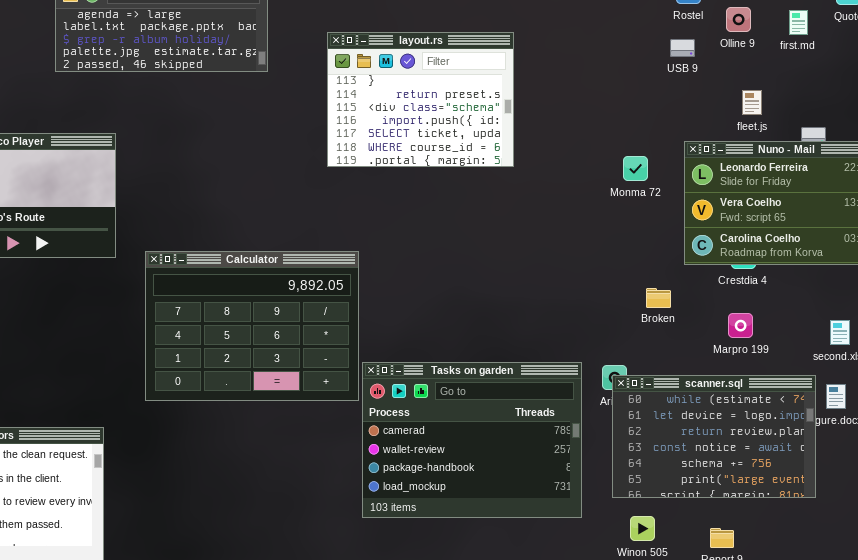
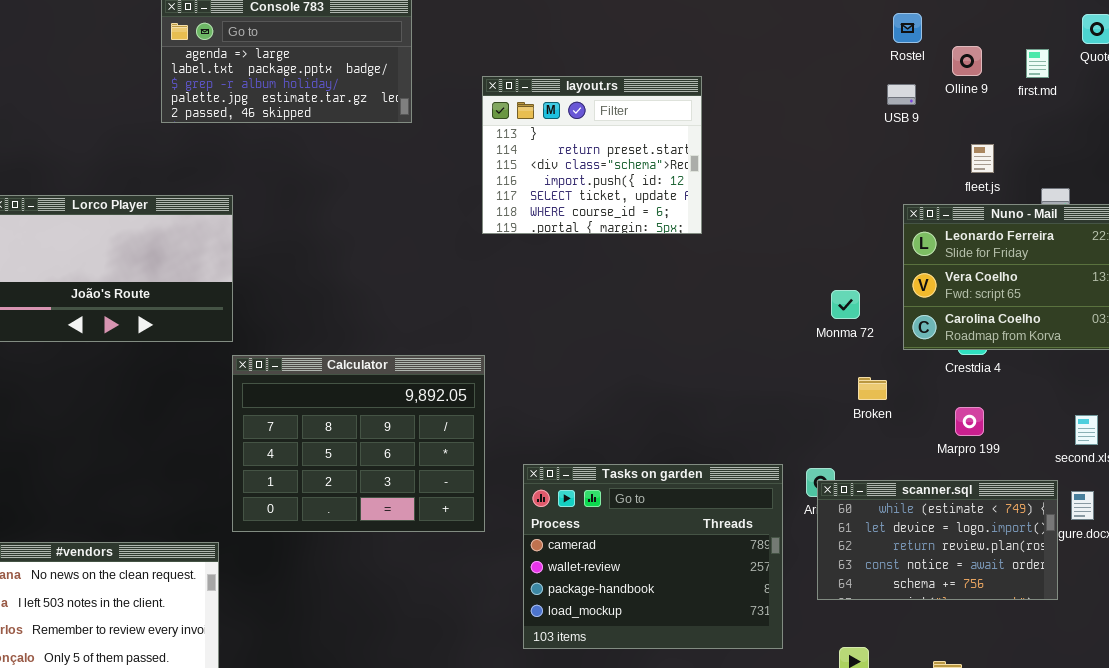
Monma 72: [623,156,648,181] -> [831,290,860,319], moved
Calculator: [145,251,359,401] -> [232,355,485,532], moved
scanner.sql: [612,375,816,498] -> [817,480,1058,600], resized

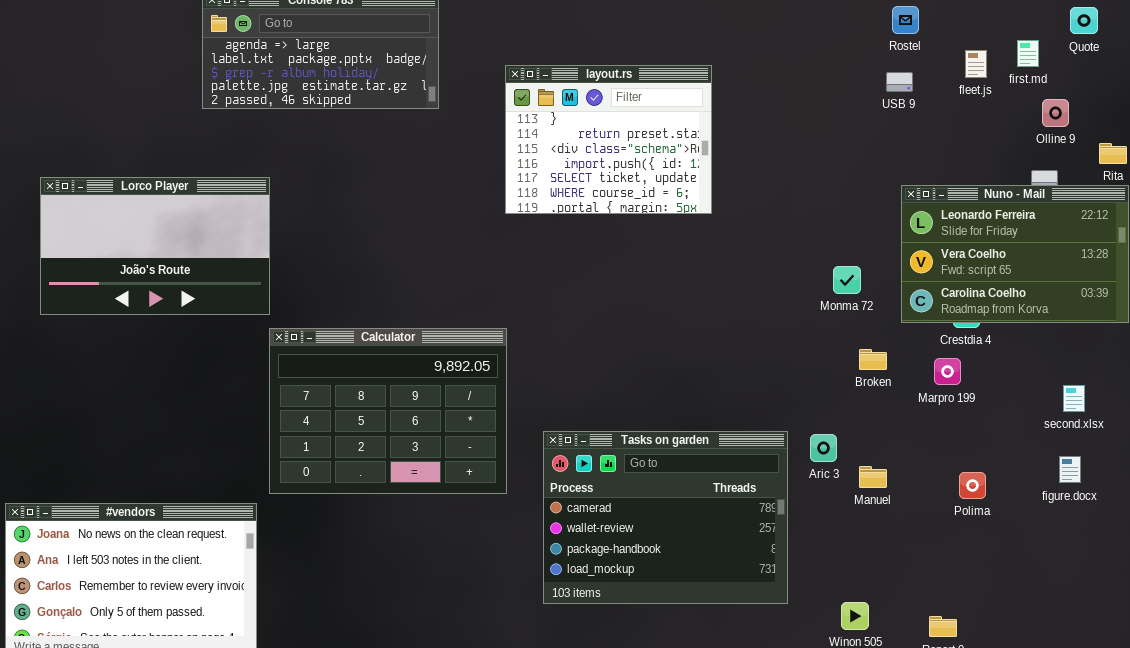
Olline 9: [952,46,982,76] -> [1042,99,1069,127], moved
fleet.js: [971,144,994,173] -> [965,50,987,78], moved
Marpro 199: [955,407,984,436] -> [934,358,961,385], moved
scanner.sql: [817,480,1058,600] -> none, closed

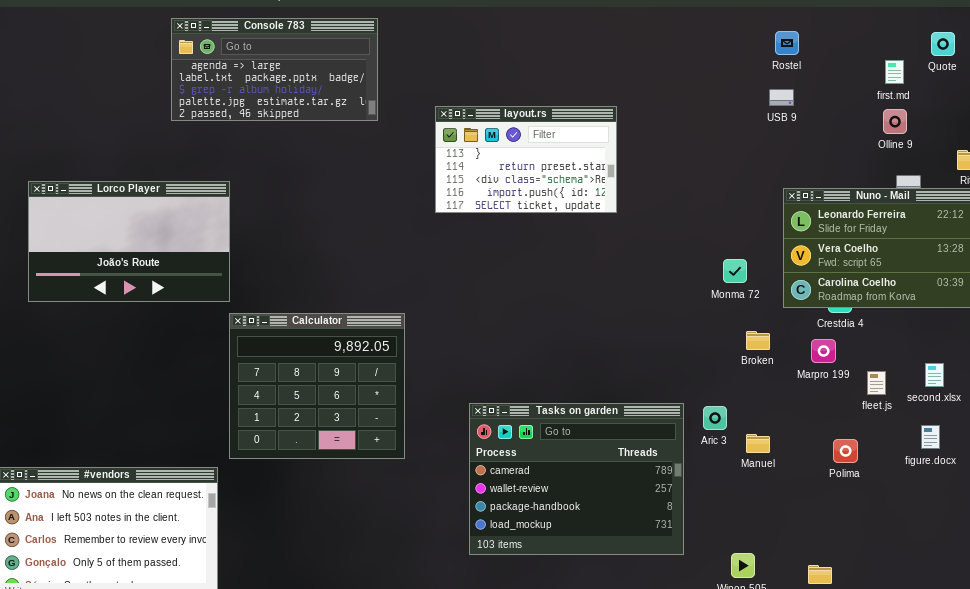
fleet.js: [965,50,987,78] -> [867,371,886,395], moved
layout.rs: [505,65,712,214] -> [435,106,617,213], resized
Olline 9: [1042,99,1069,127] -> [883,109,907,134], moved
Calculator: [269,328,507,494] -> [229,313,405,459], resized

